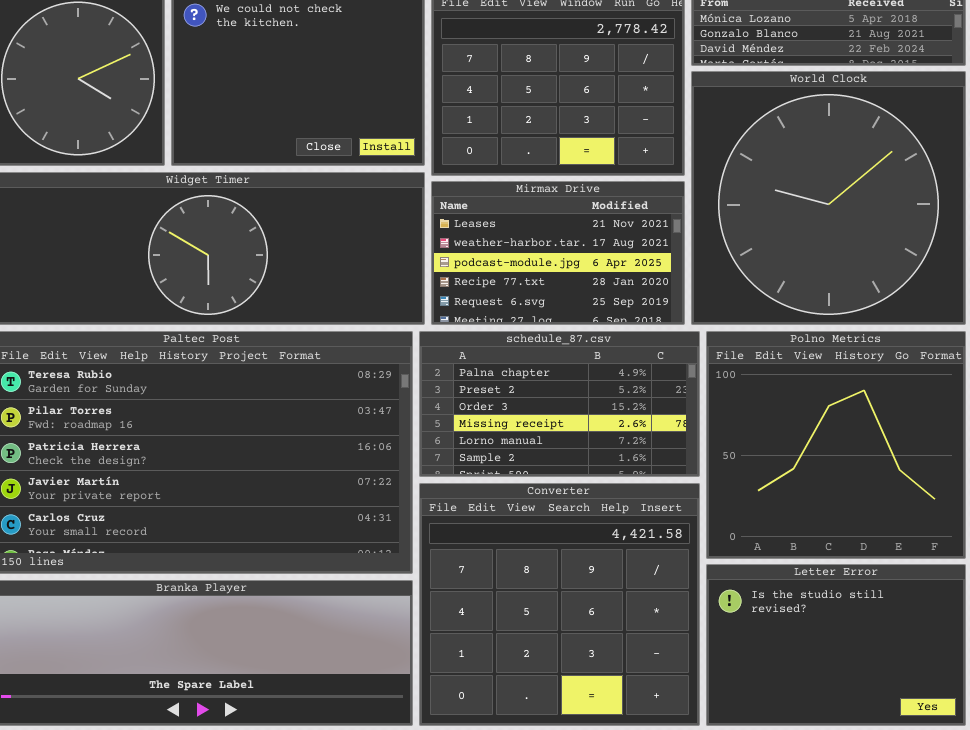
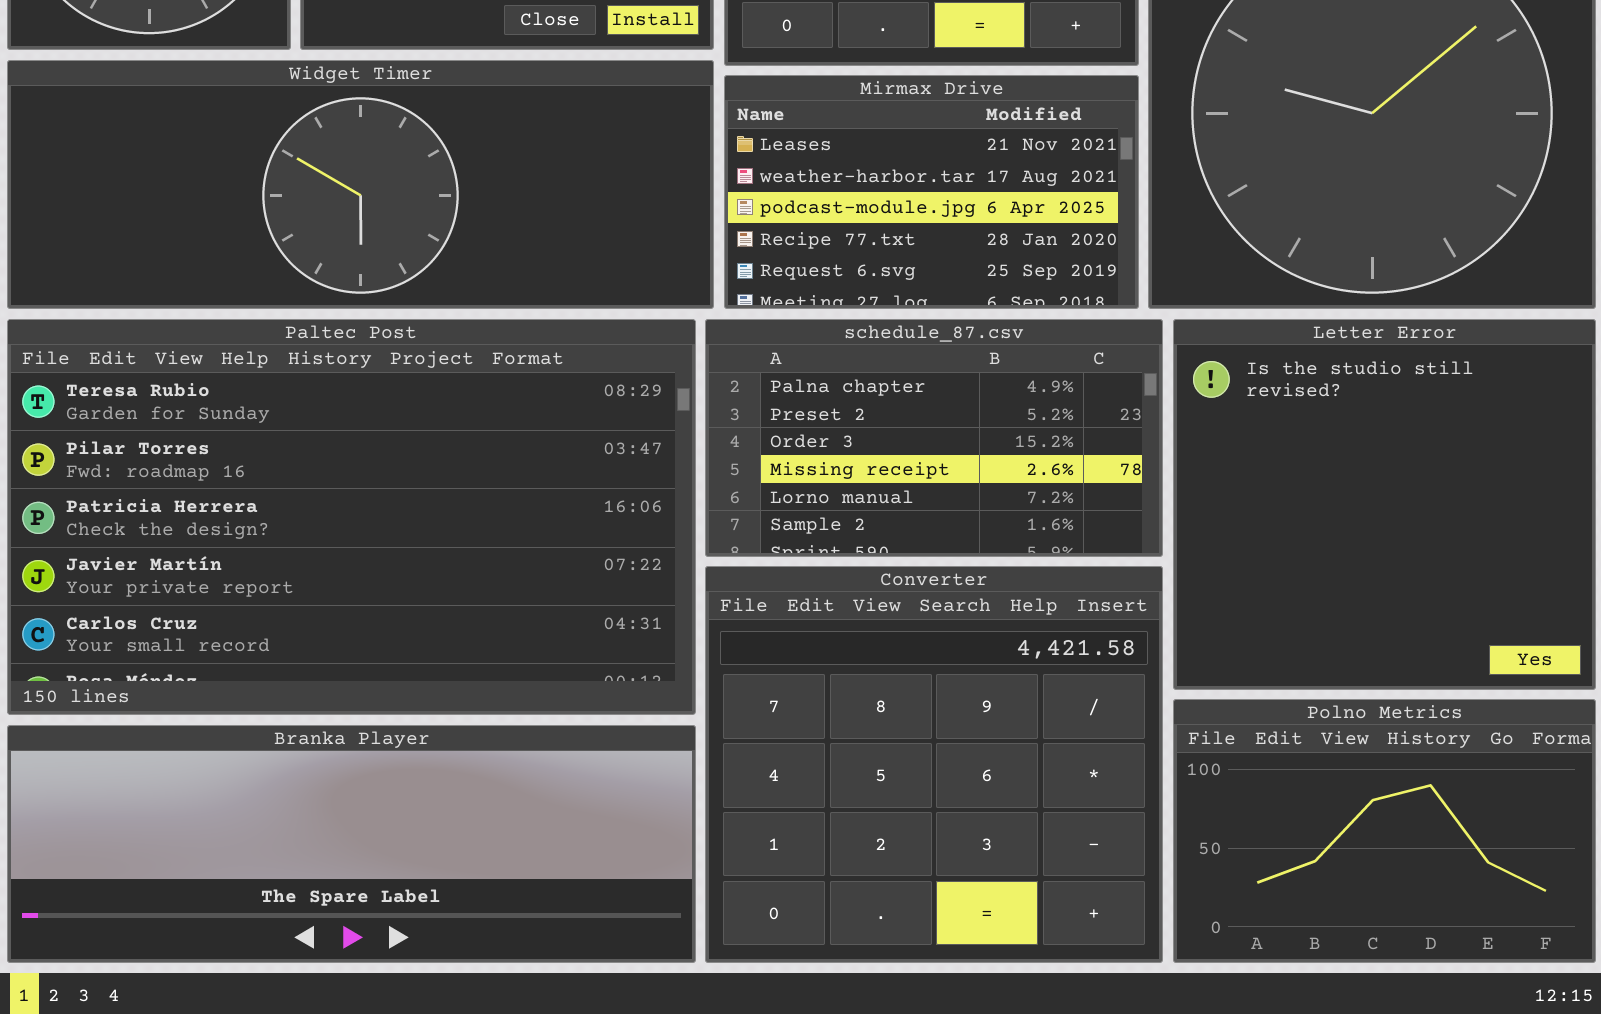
Polno Metrics: [706,331,966,559] -> [1173,699,1596,963], moved, resized
Letter Error: [706,564,966,726] -> [1173,319,1596,690], moved, resized

